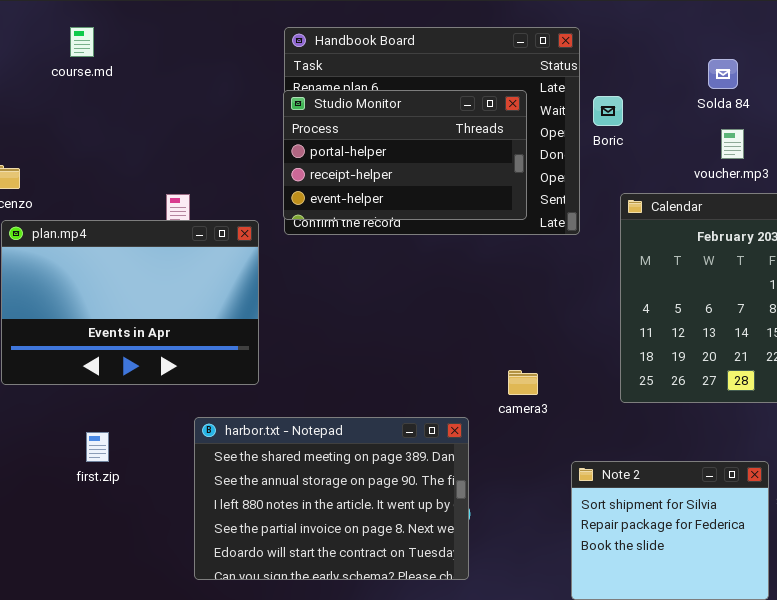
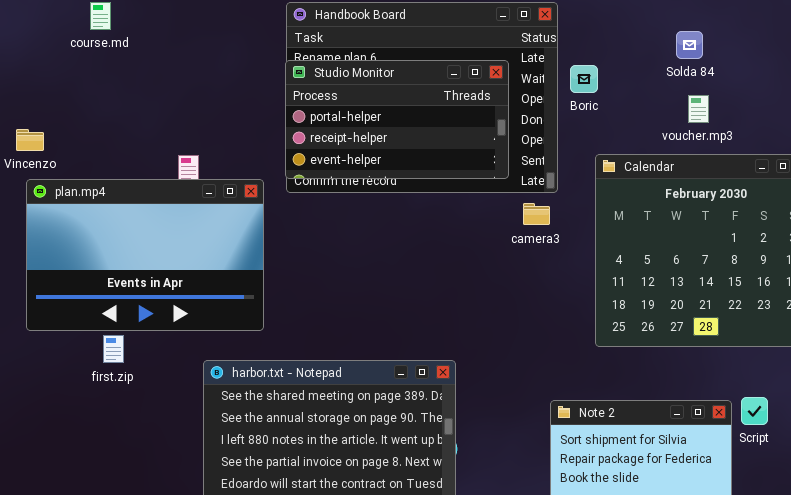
camera3: [508,370,538,395] -> [523,203,550,225], moved
first.zip: [86,432,109,462] -> [103,335,124,363], moved

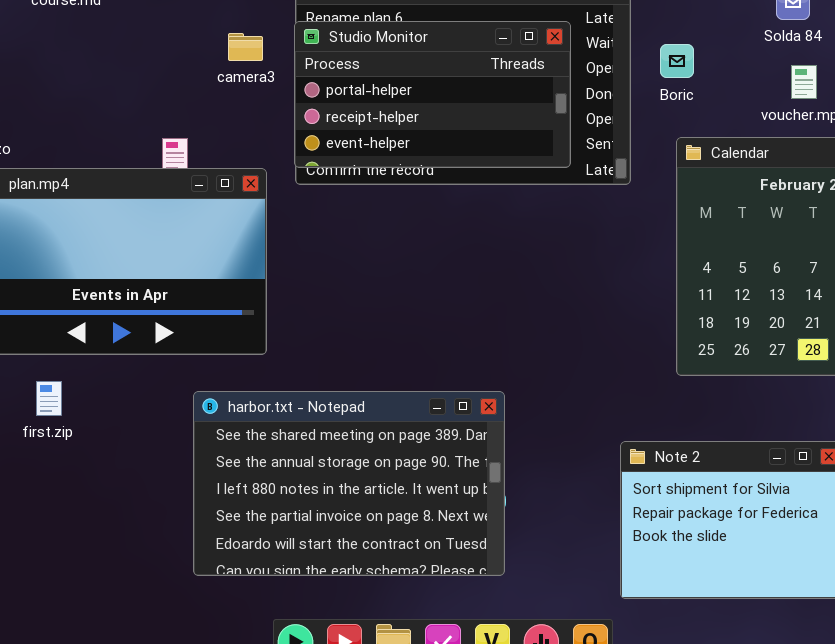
Boric: [570,65,598,93] -> [660,44,694,78], moved
camera3: [523,203,550,225] -> [228,33,263,61], moved
first.zip: [103,335,124,363] -> [36,381,62,416], moved

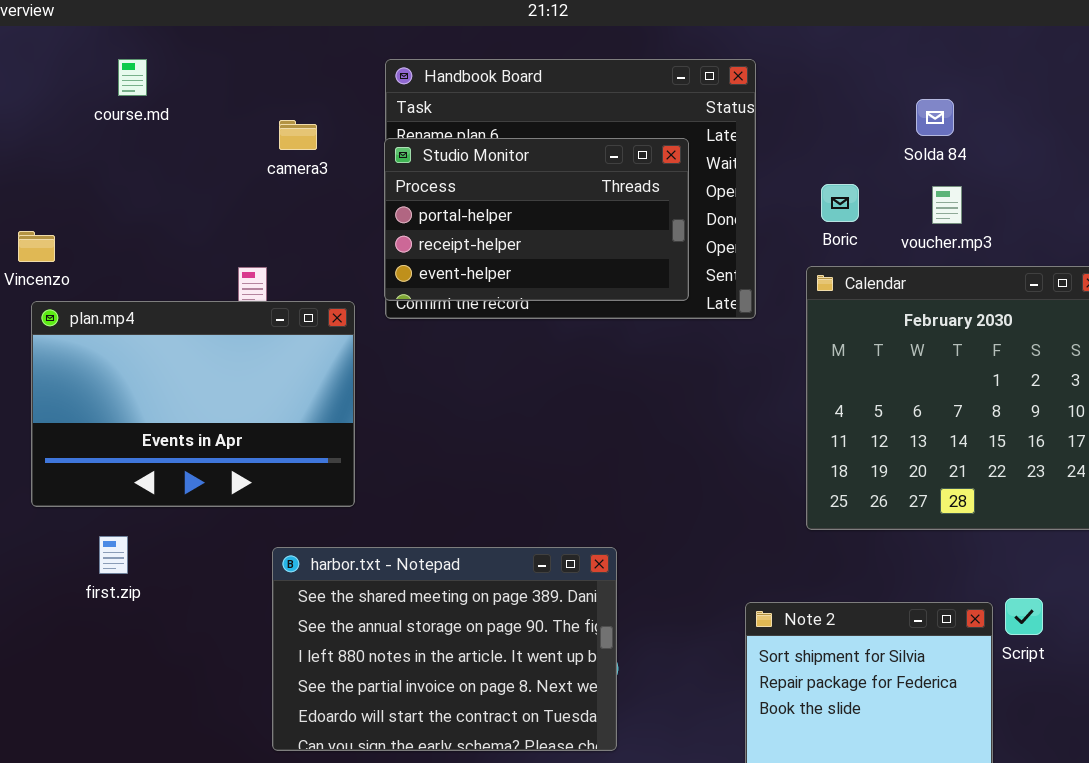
camera3: [228,33,263,61] -> [279,120,317,150], moved
Boric: [660,44,694,78] -> [821,184,859,222], moved

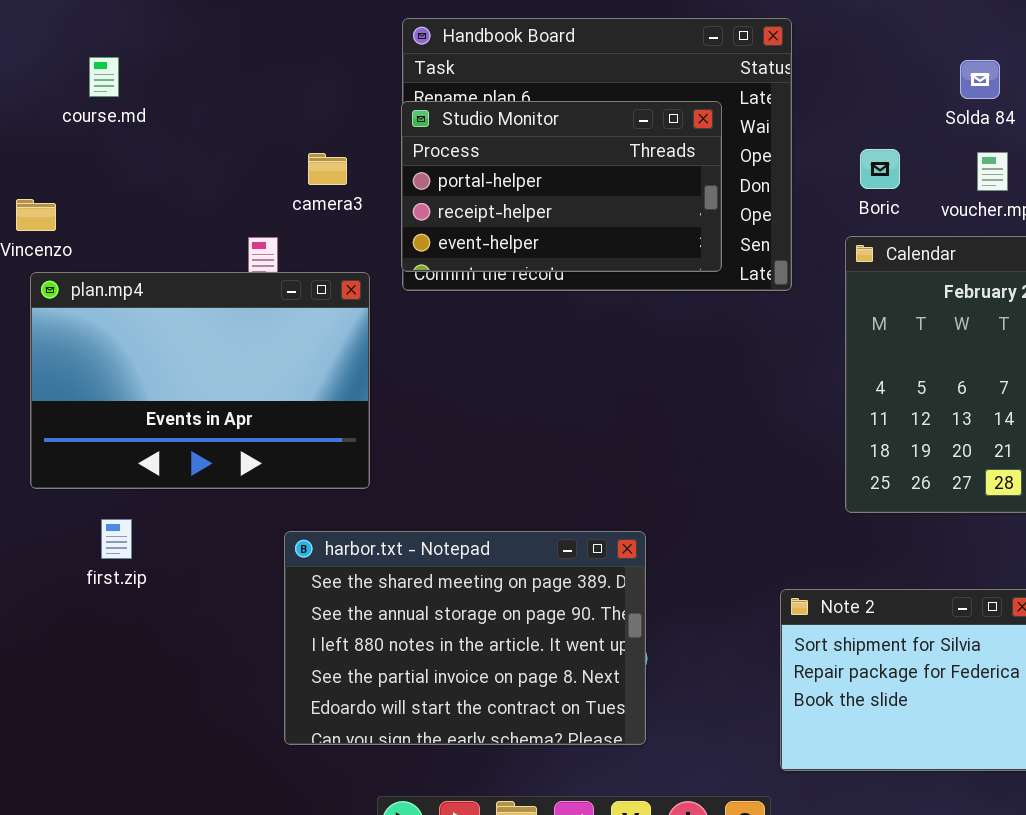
course.md: [118,59,147,96] -> [89,57,119,97], moved
camera3: [279,120,317,150] -> [308,153,347,185], moved

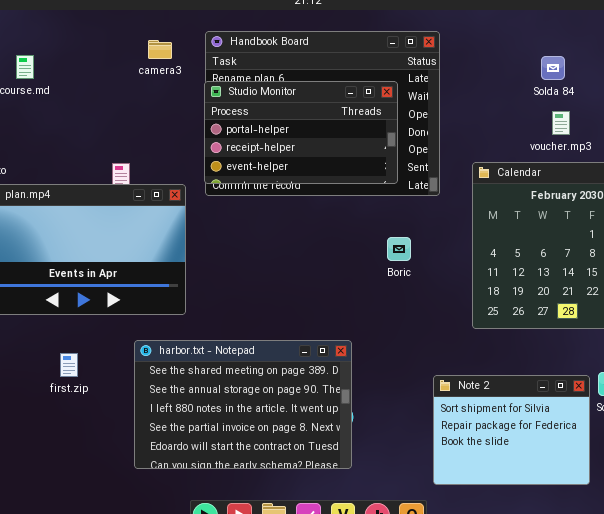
Boric: [860,149,900,189] -> [387,237,411,261], moved
camera3: [308,153,347,185] -> [148,40,172,59], moved
first.zip: [101,519,132,559] -> [60,353,78,377], moved

